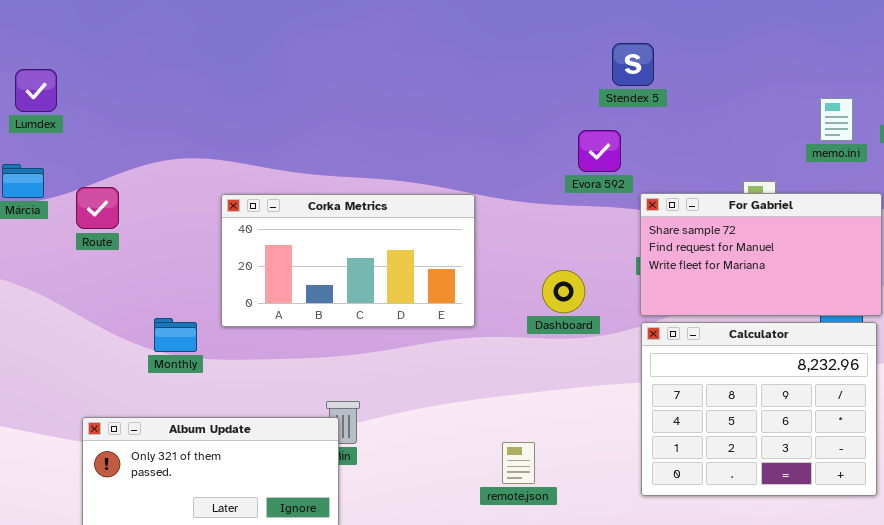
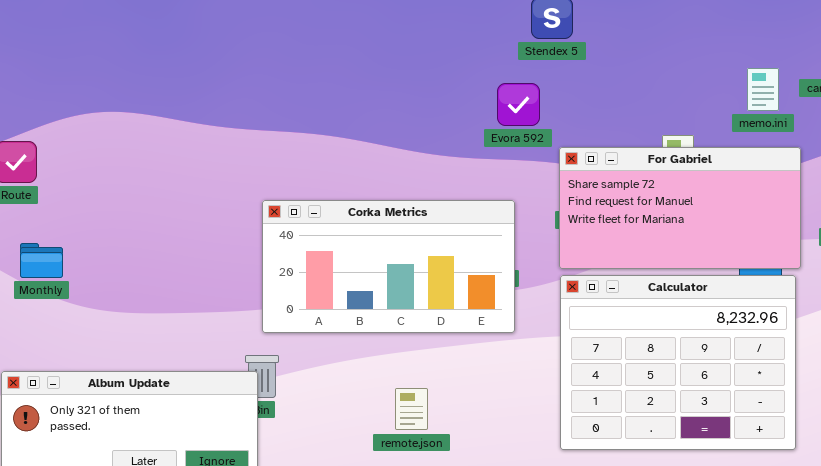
memo.ini: [820,98,853,141] -> [747,68,779,111], moved
Corka Metrics: [221,194,475,327] -> [262,200,515,333], moved
Monthly: [154,318,197,352] -> [20,243,63,278], moved
remote.json: [502,442,535,484] -> [395,388,428,430], moved

